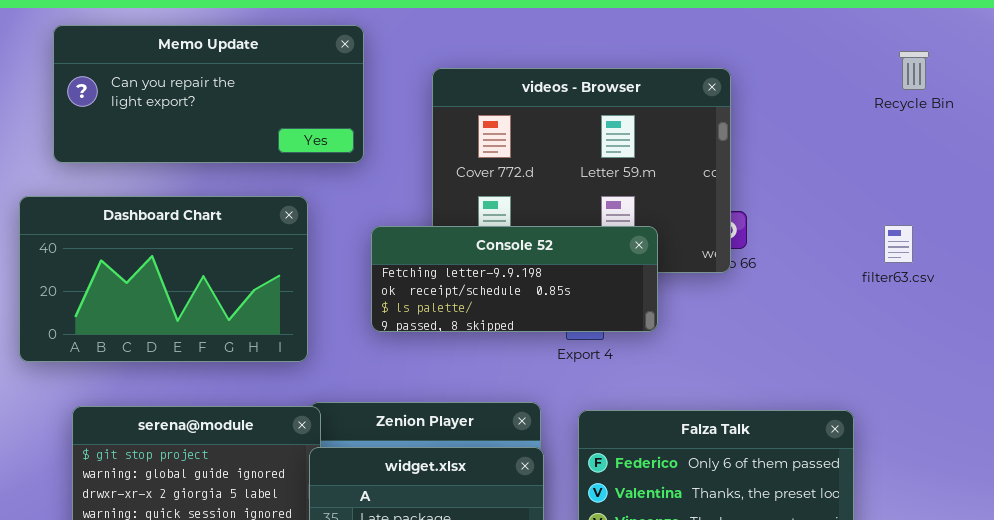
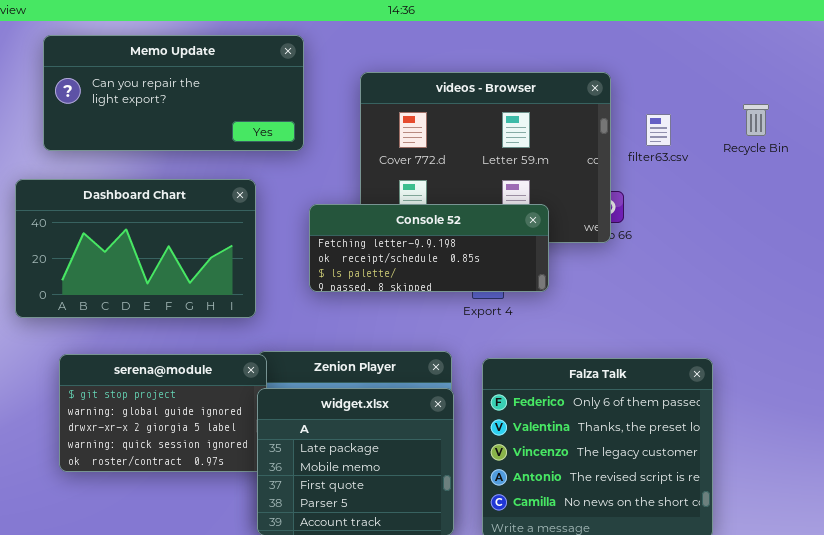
Recycle Bin: [899,51,929,90] -> [743,104,769,136], moved
filter63.csv: [884,225,913,263] -> [646,114,671,146], moved

